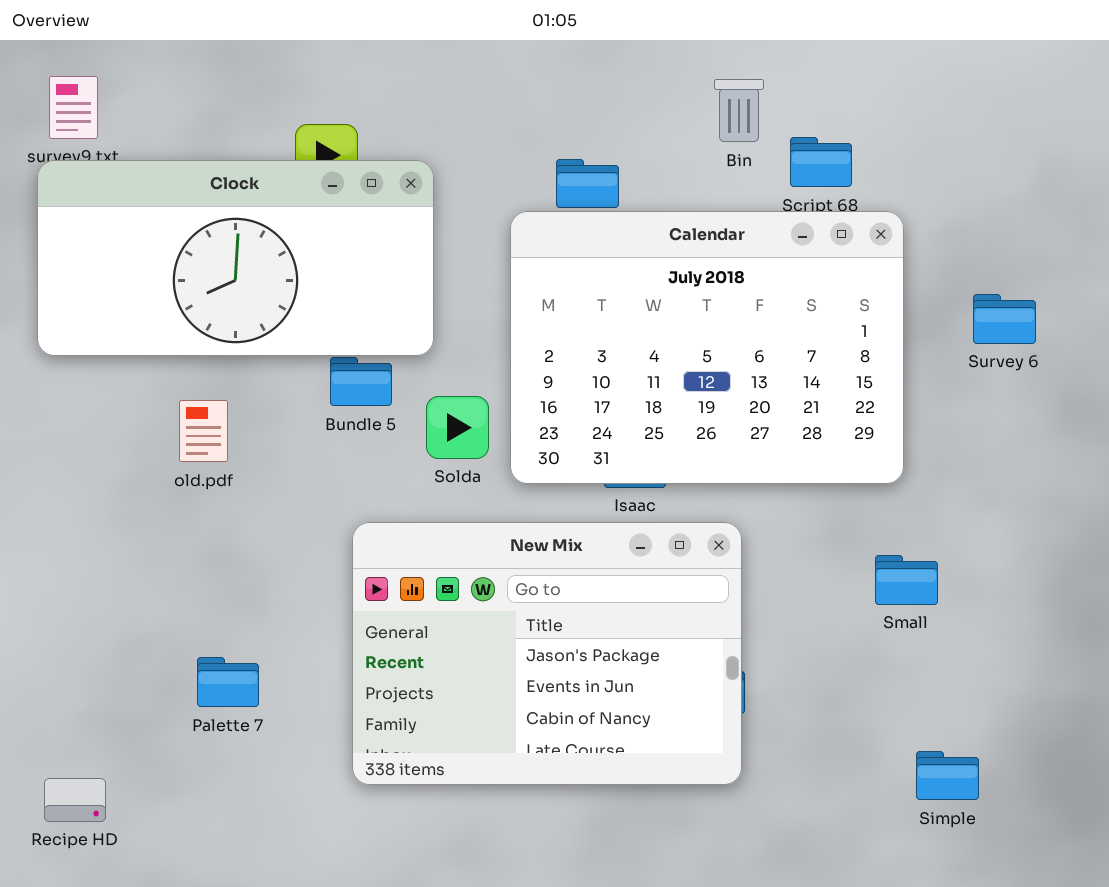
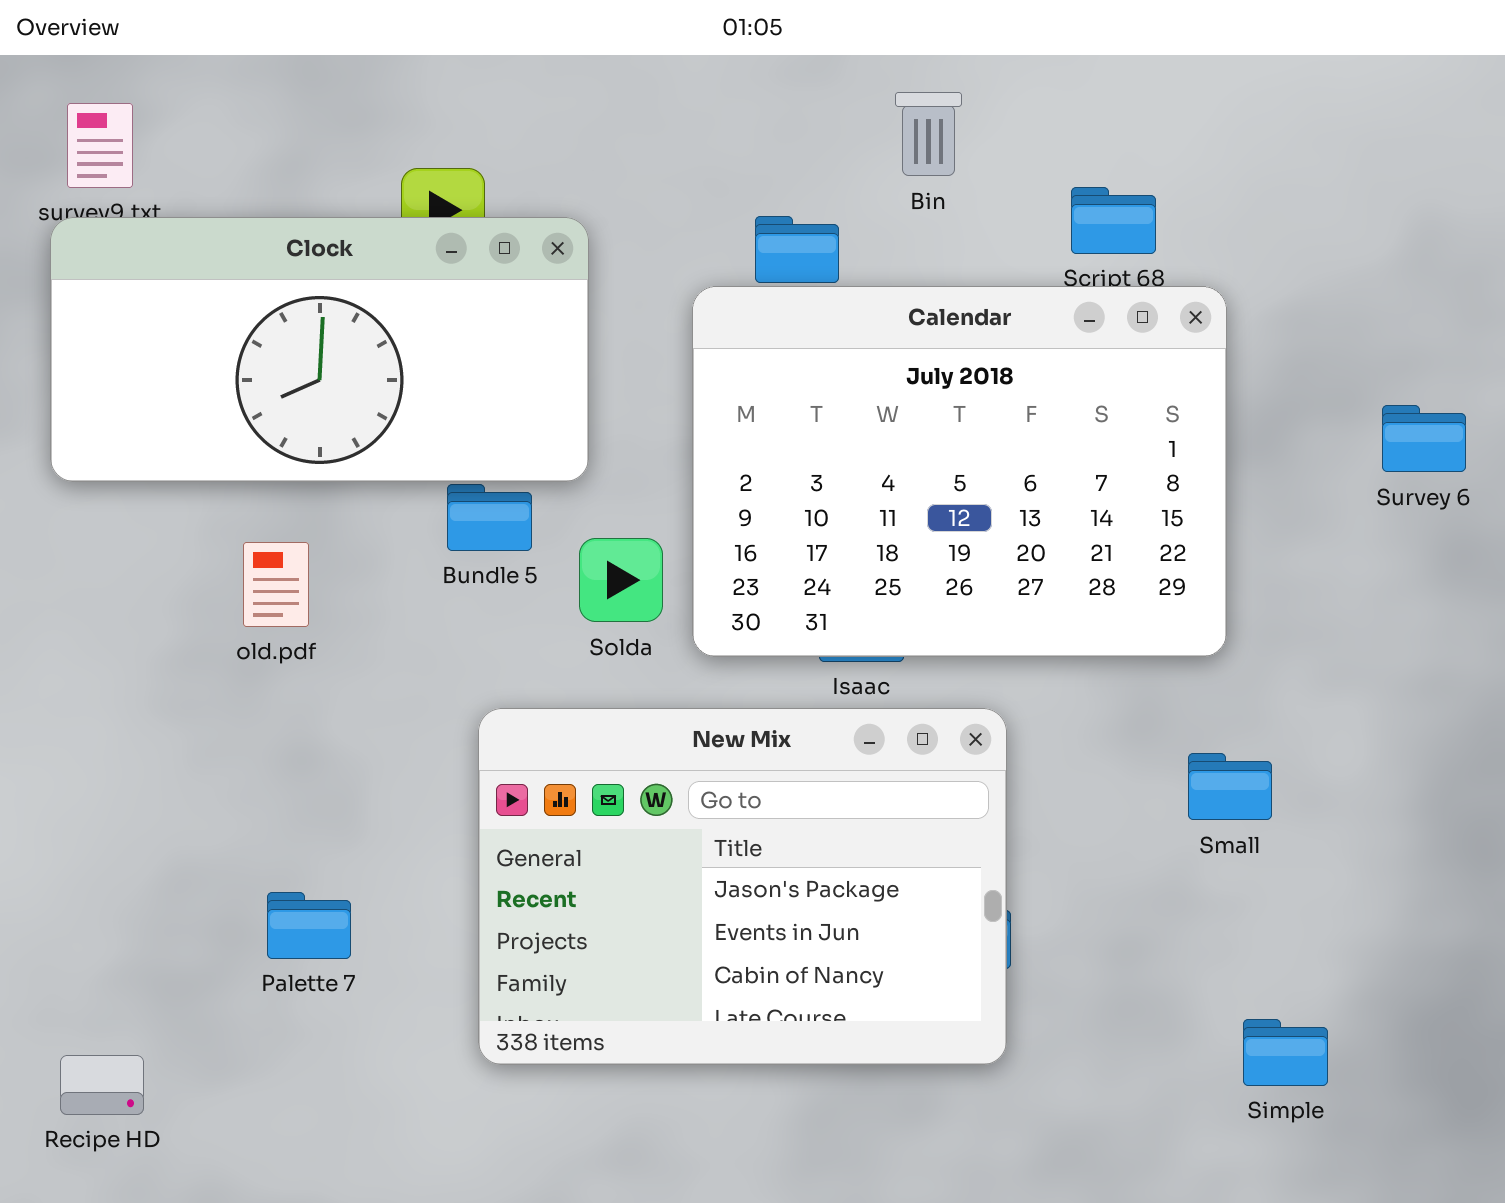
Bin: [714,79,764,142] -> [895,92,962,176], moved
Survey 6: [973,294,1036,344] -> [1382,405,1466,472], moved

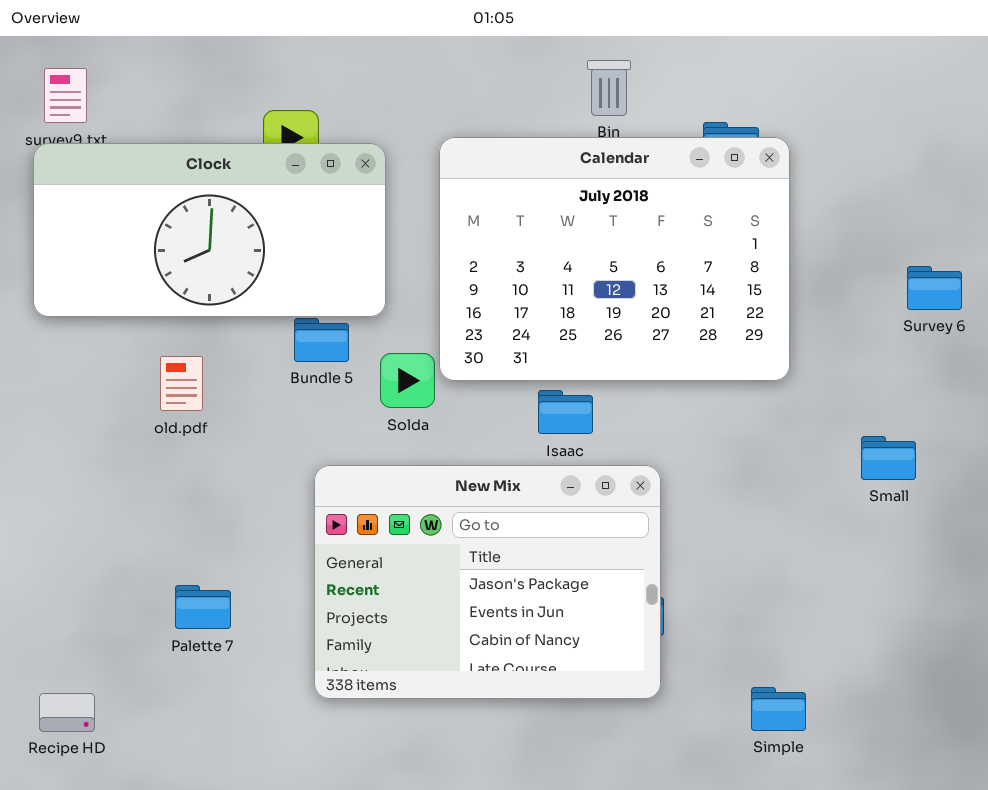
Calendar: [692,286,1227,657] -> [439,137,790,381], moved
Small: [1188,753,1272,820] -> [861,436,916,480], moved
Simple: [1243,1019,1328,1086] -> [751,687,806,731], moved

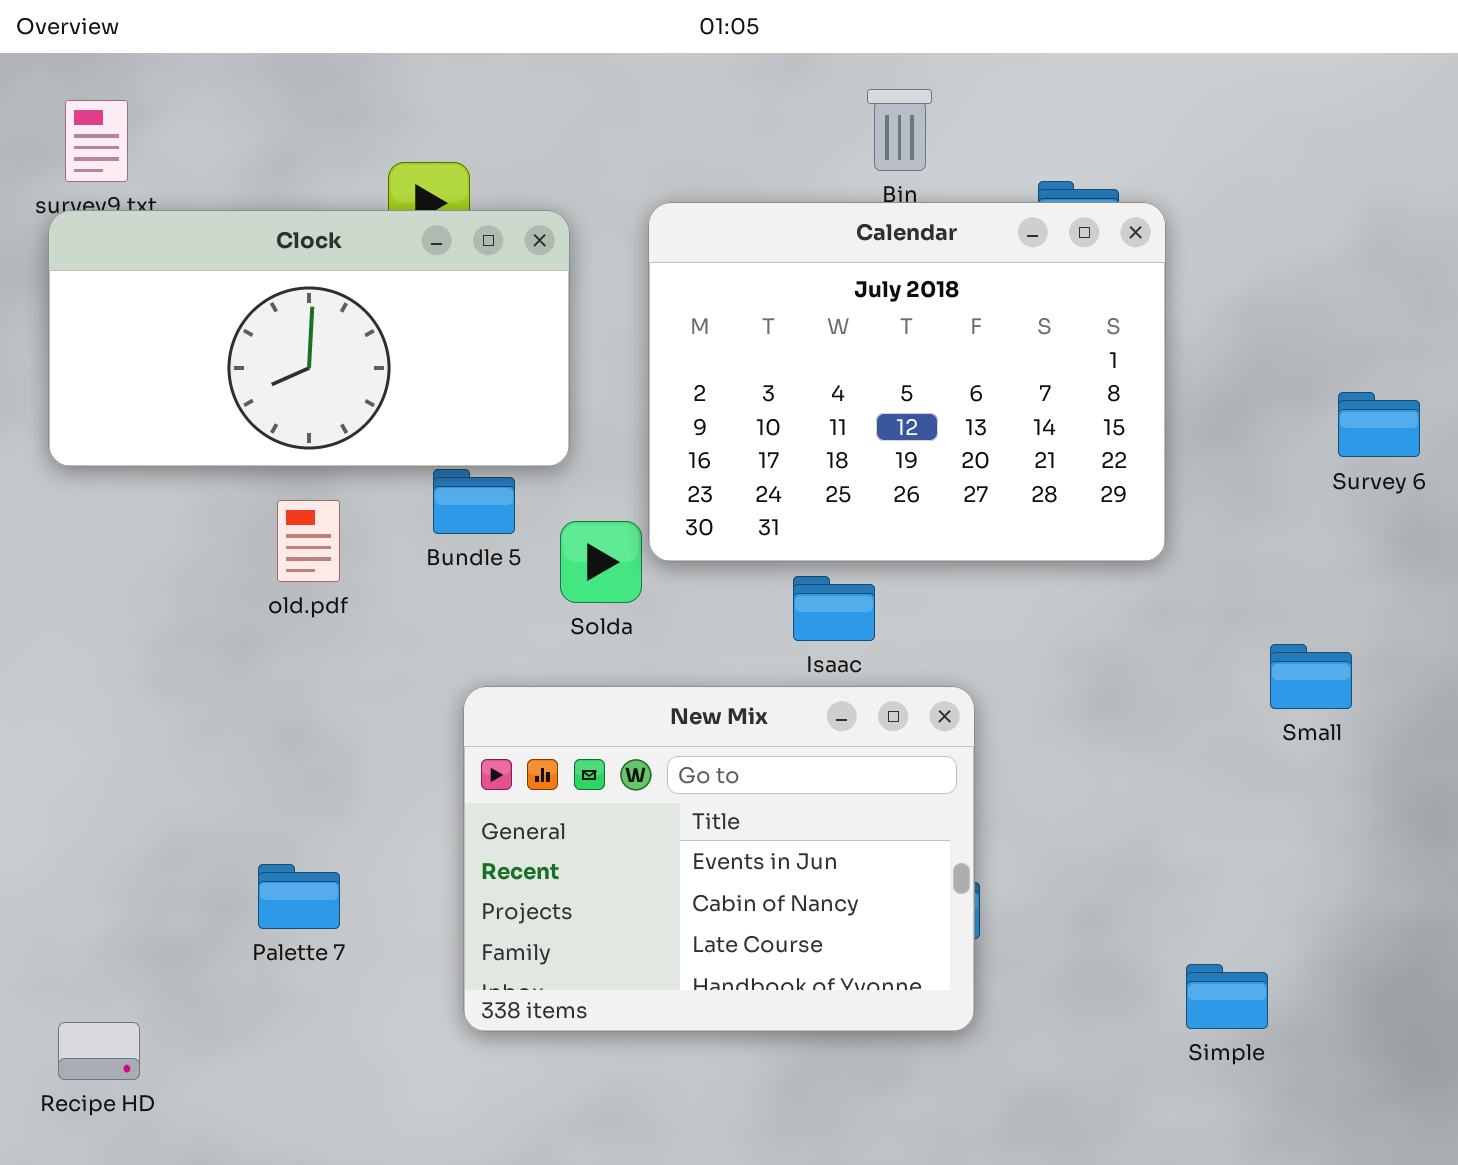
old.pdf: [160,356,203,411] -> [277,500,340,582], moved
New Mix: [314,465,661,699] -> [463,686,975,1032], scrolled down 1 row
Simple: [751,687,806,731] -> [1186,964,1268,1029], moved

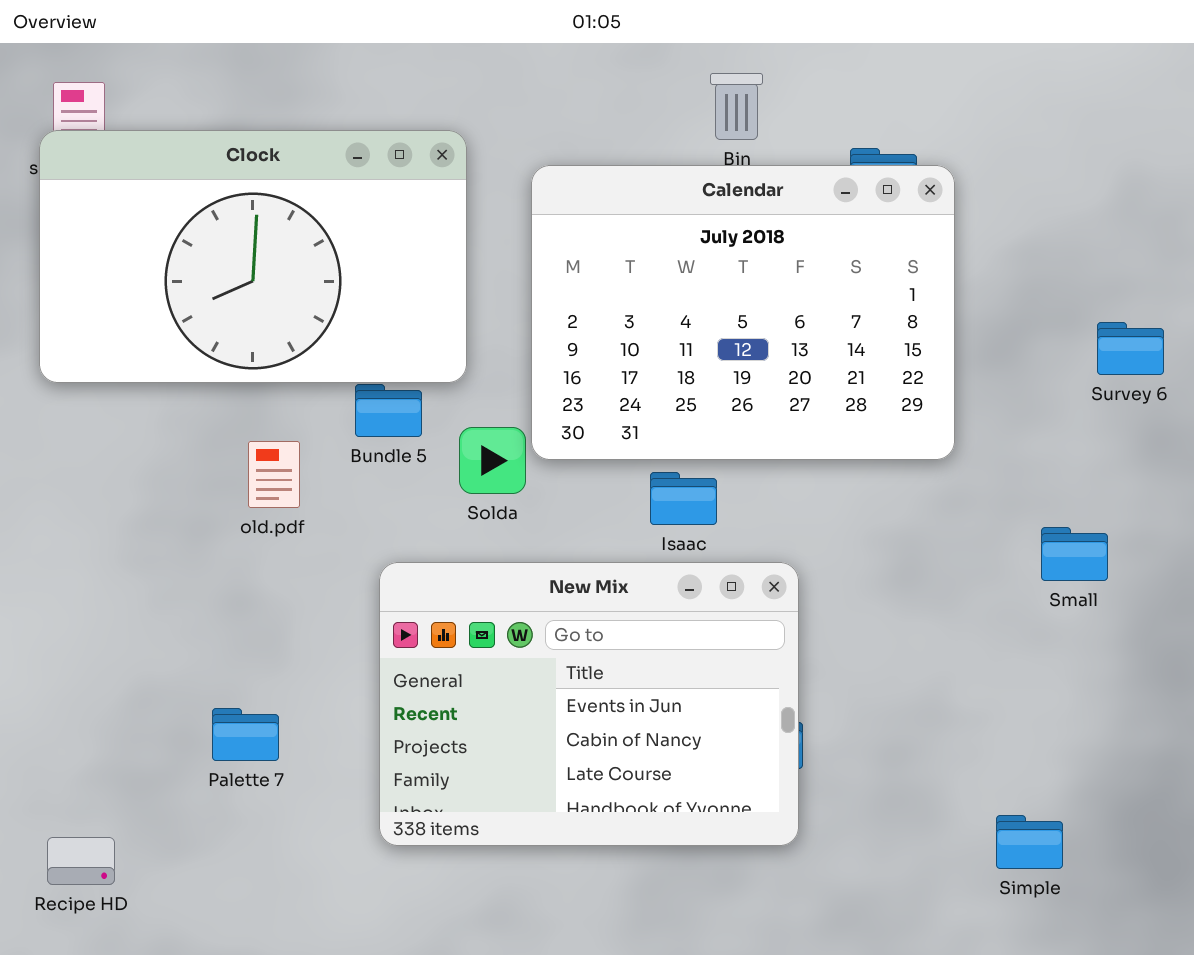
Clock: [48,210,570,467] -> [39,130,467,383], resized
old.pdf: [277,500,340,582] -> [248,441,300,508], moved
Simple: [1186,964,1268,1029] -> [996,815,1063,869], moved

